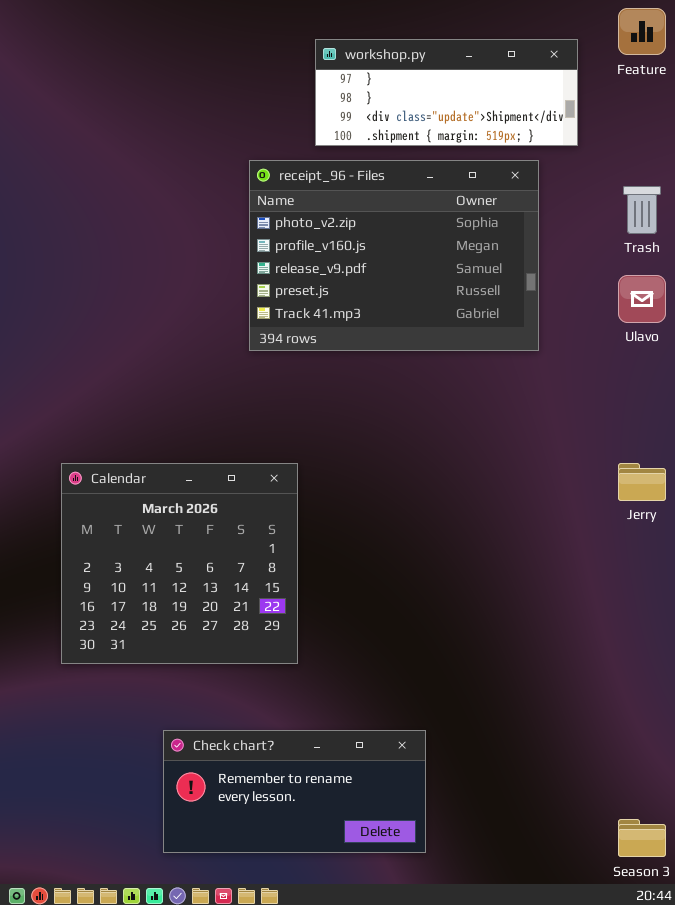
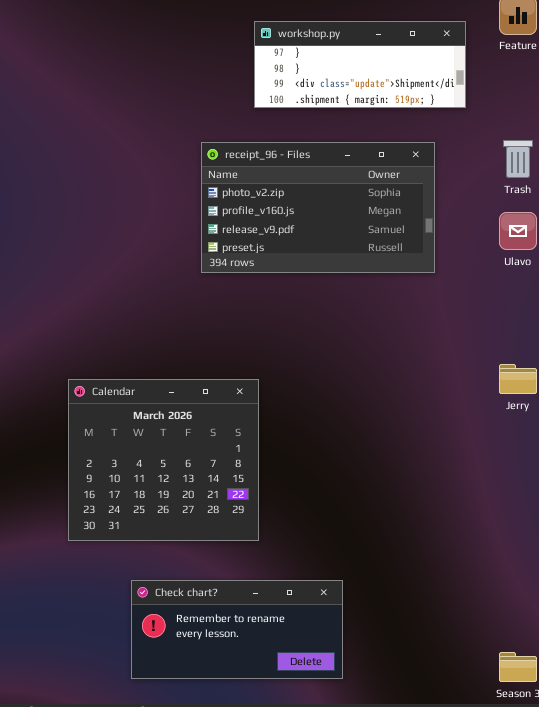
receipt_96 - Files: [249,160,539,351] -> [201,142,435,273], resized
Calendar: [61,463,298,664] -> [68,379,259,541], moved

